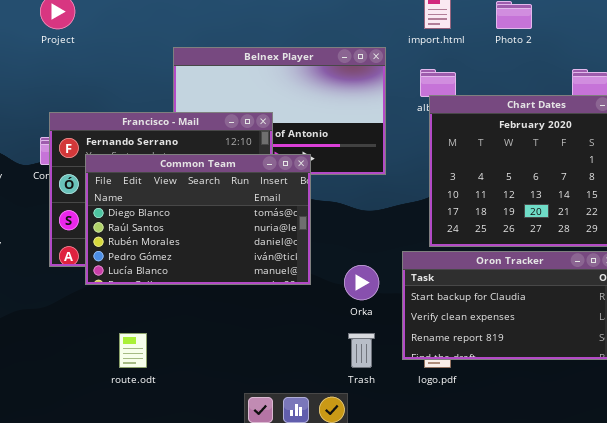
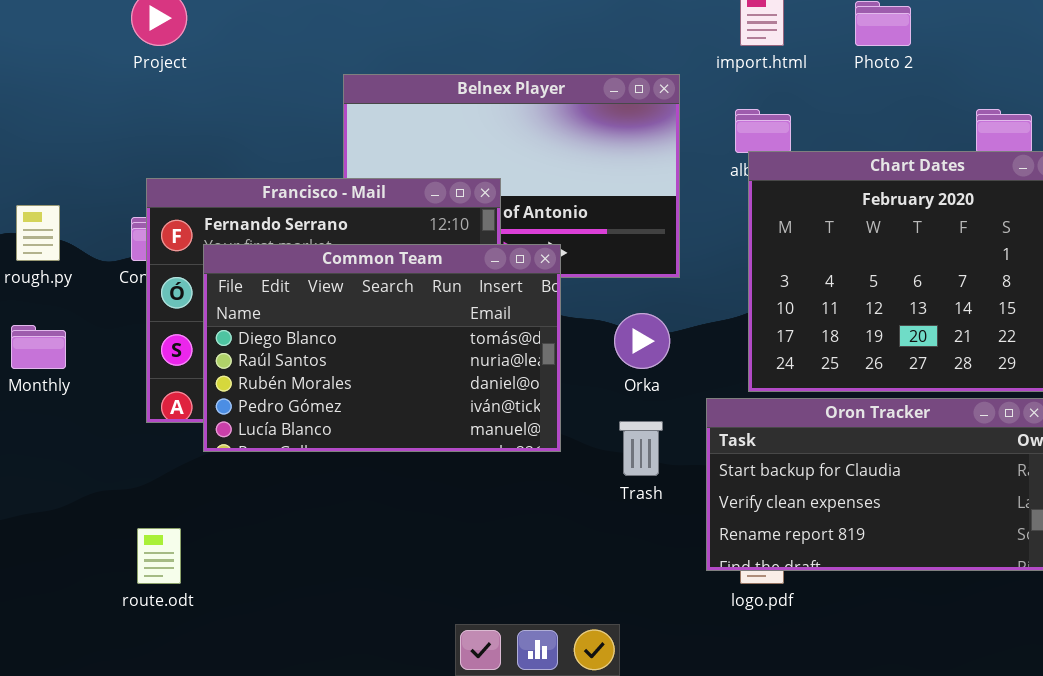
Orka: [344,265,379,300] -> [614,313,670,369], moved
route.odt: [119,333,147,368] -> [137,528,181,584], moved
Trash: [348,333,375,368] -> [619,421,663,476], moved

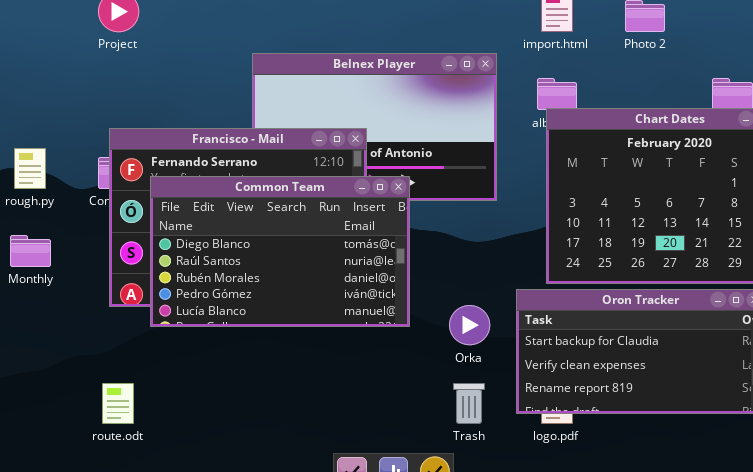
Orka: [614,313,670,369] -> [449,305,490,345], moved
Trash: [619,421,663,476] -> [453,383,485,424], moved

